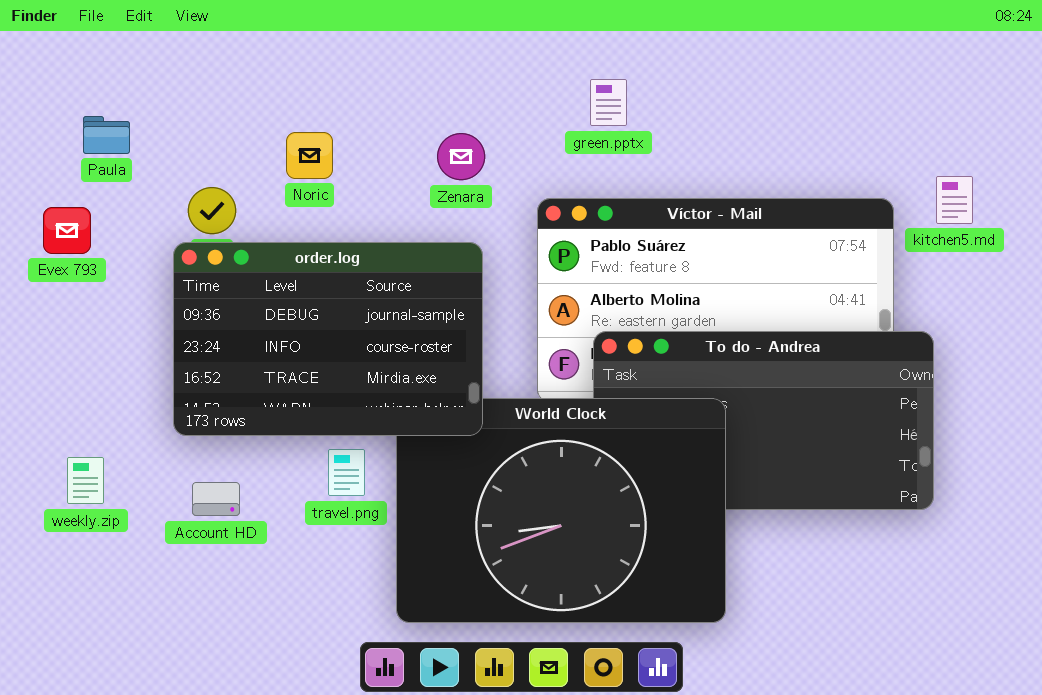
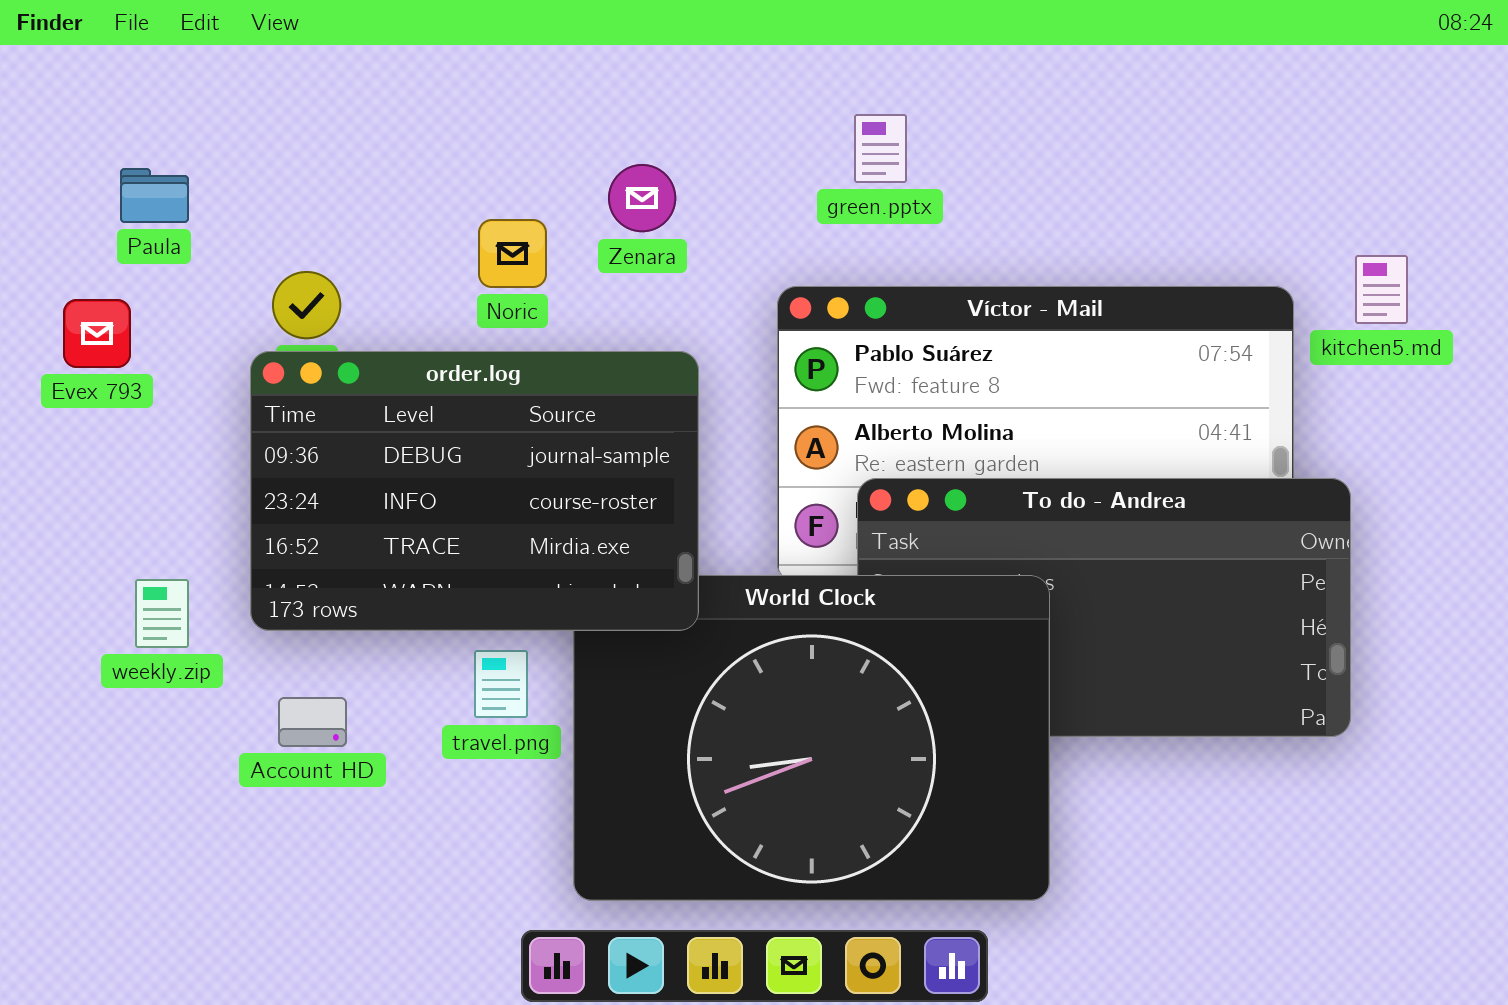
Noric: [286,132,333,179] -> [478,219,547,288], moved
Zenara: [437,133,485,180] -> [608,164,676,232], moved
weekly.zip: [67,457,104,504] -> [135,579,189,648], moved

